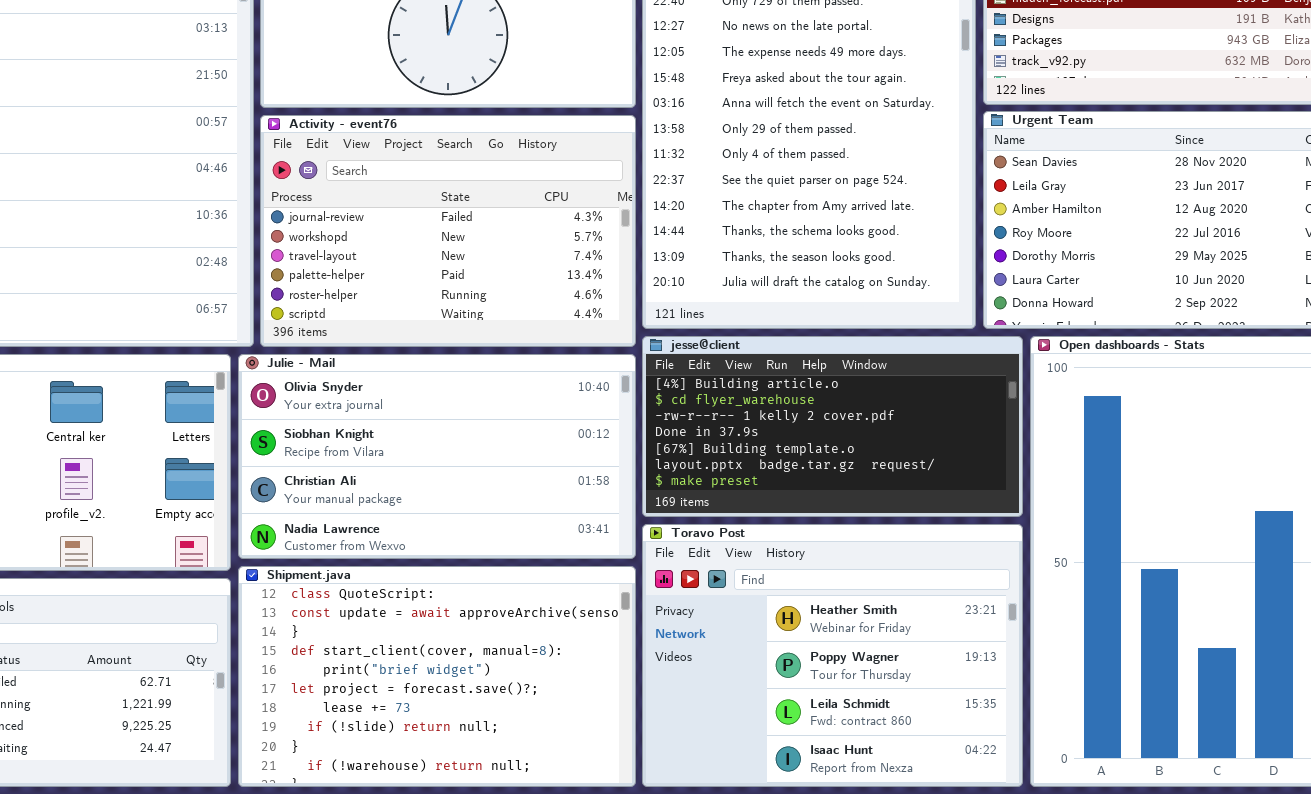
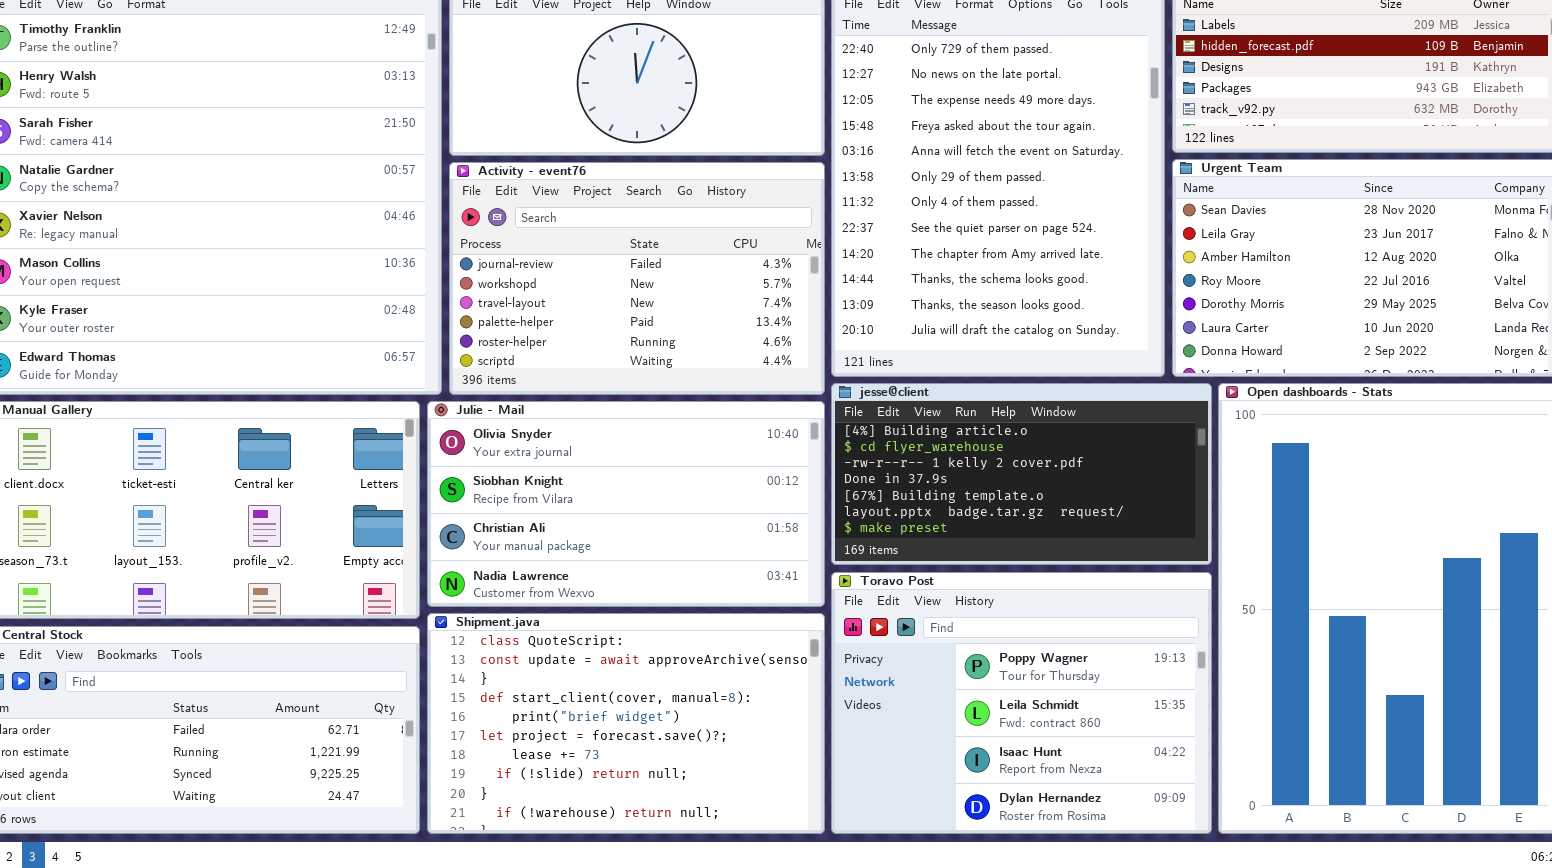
Toravo Post: [642,524,1023,787] -> [831,572,1212,834], scrolled down 1 row

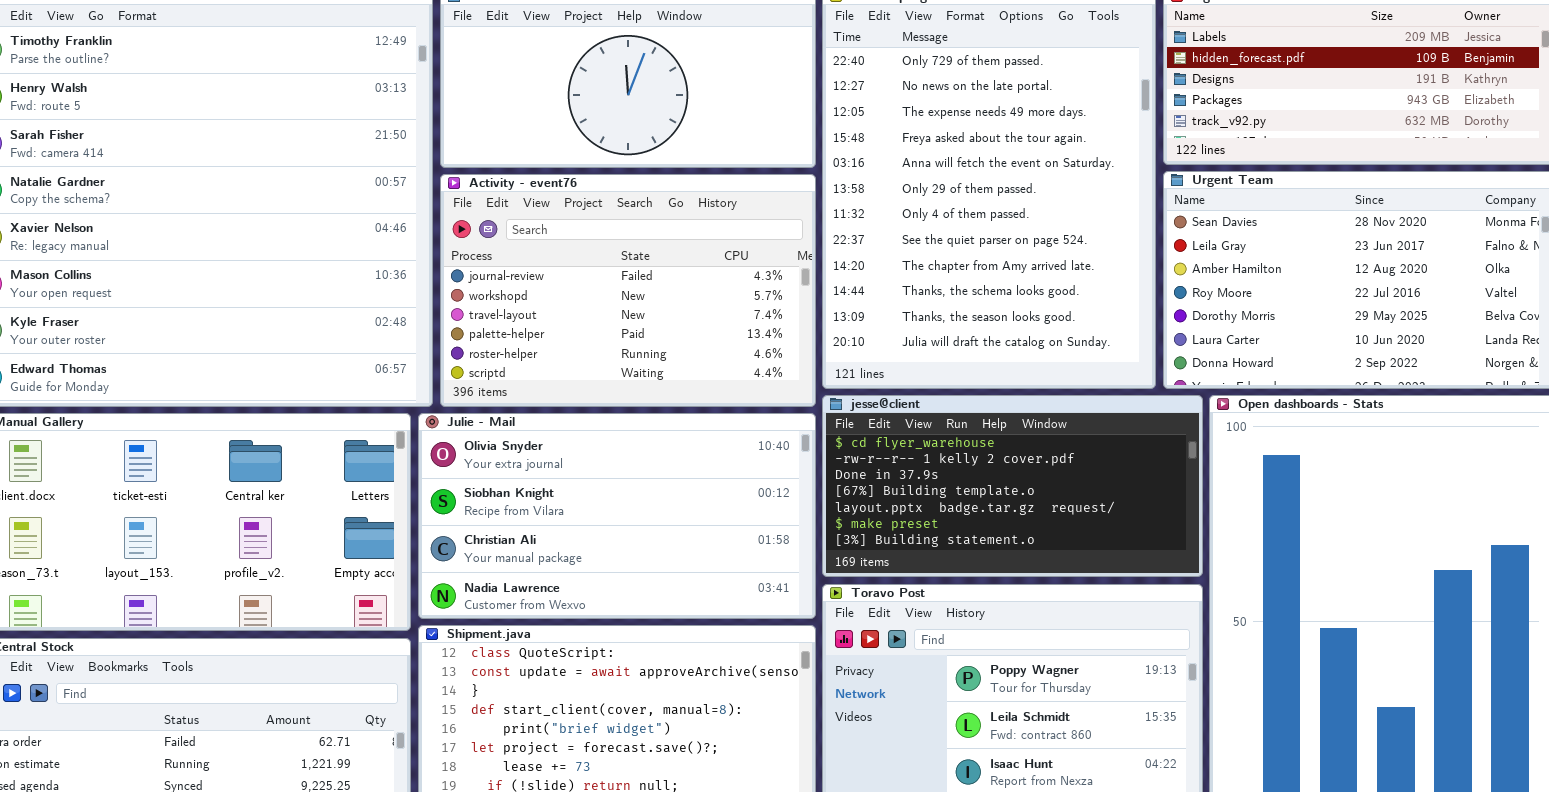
jesse@client: [831,383,1212,565] -> [822,395,1203,577], scrolled down 1 row

